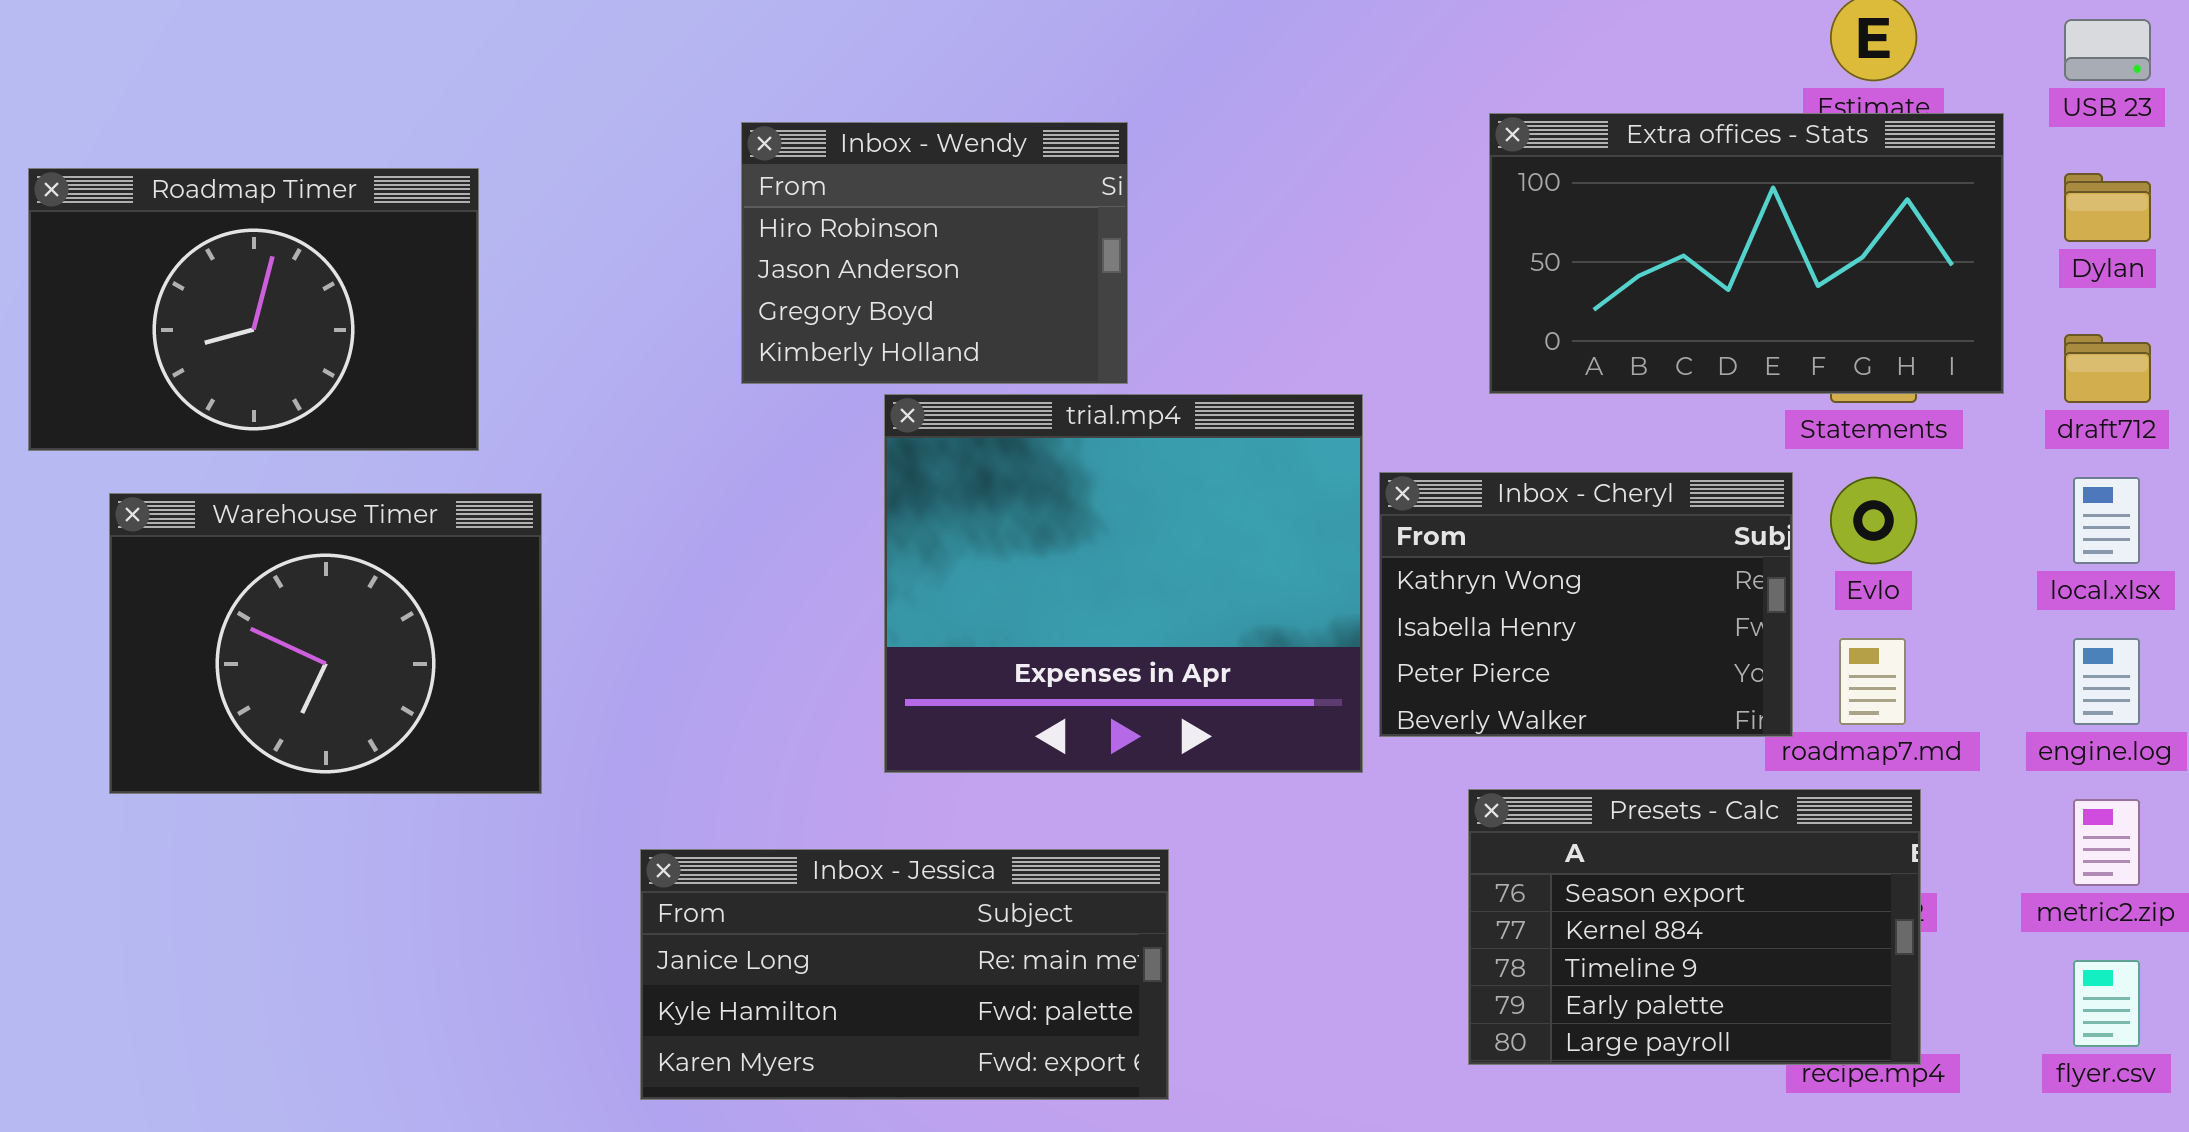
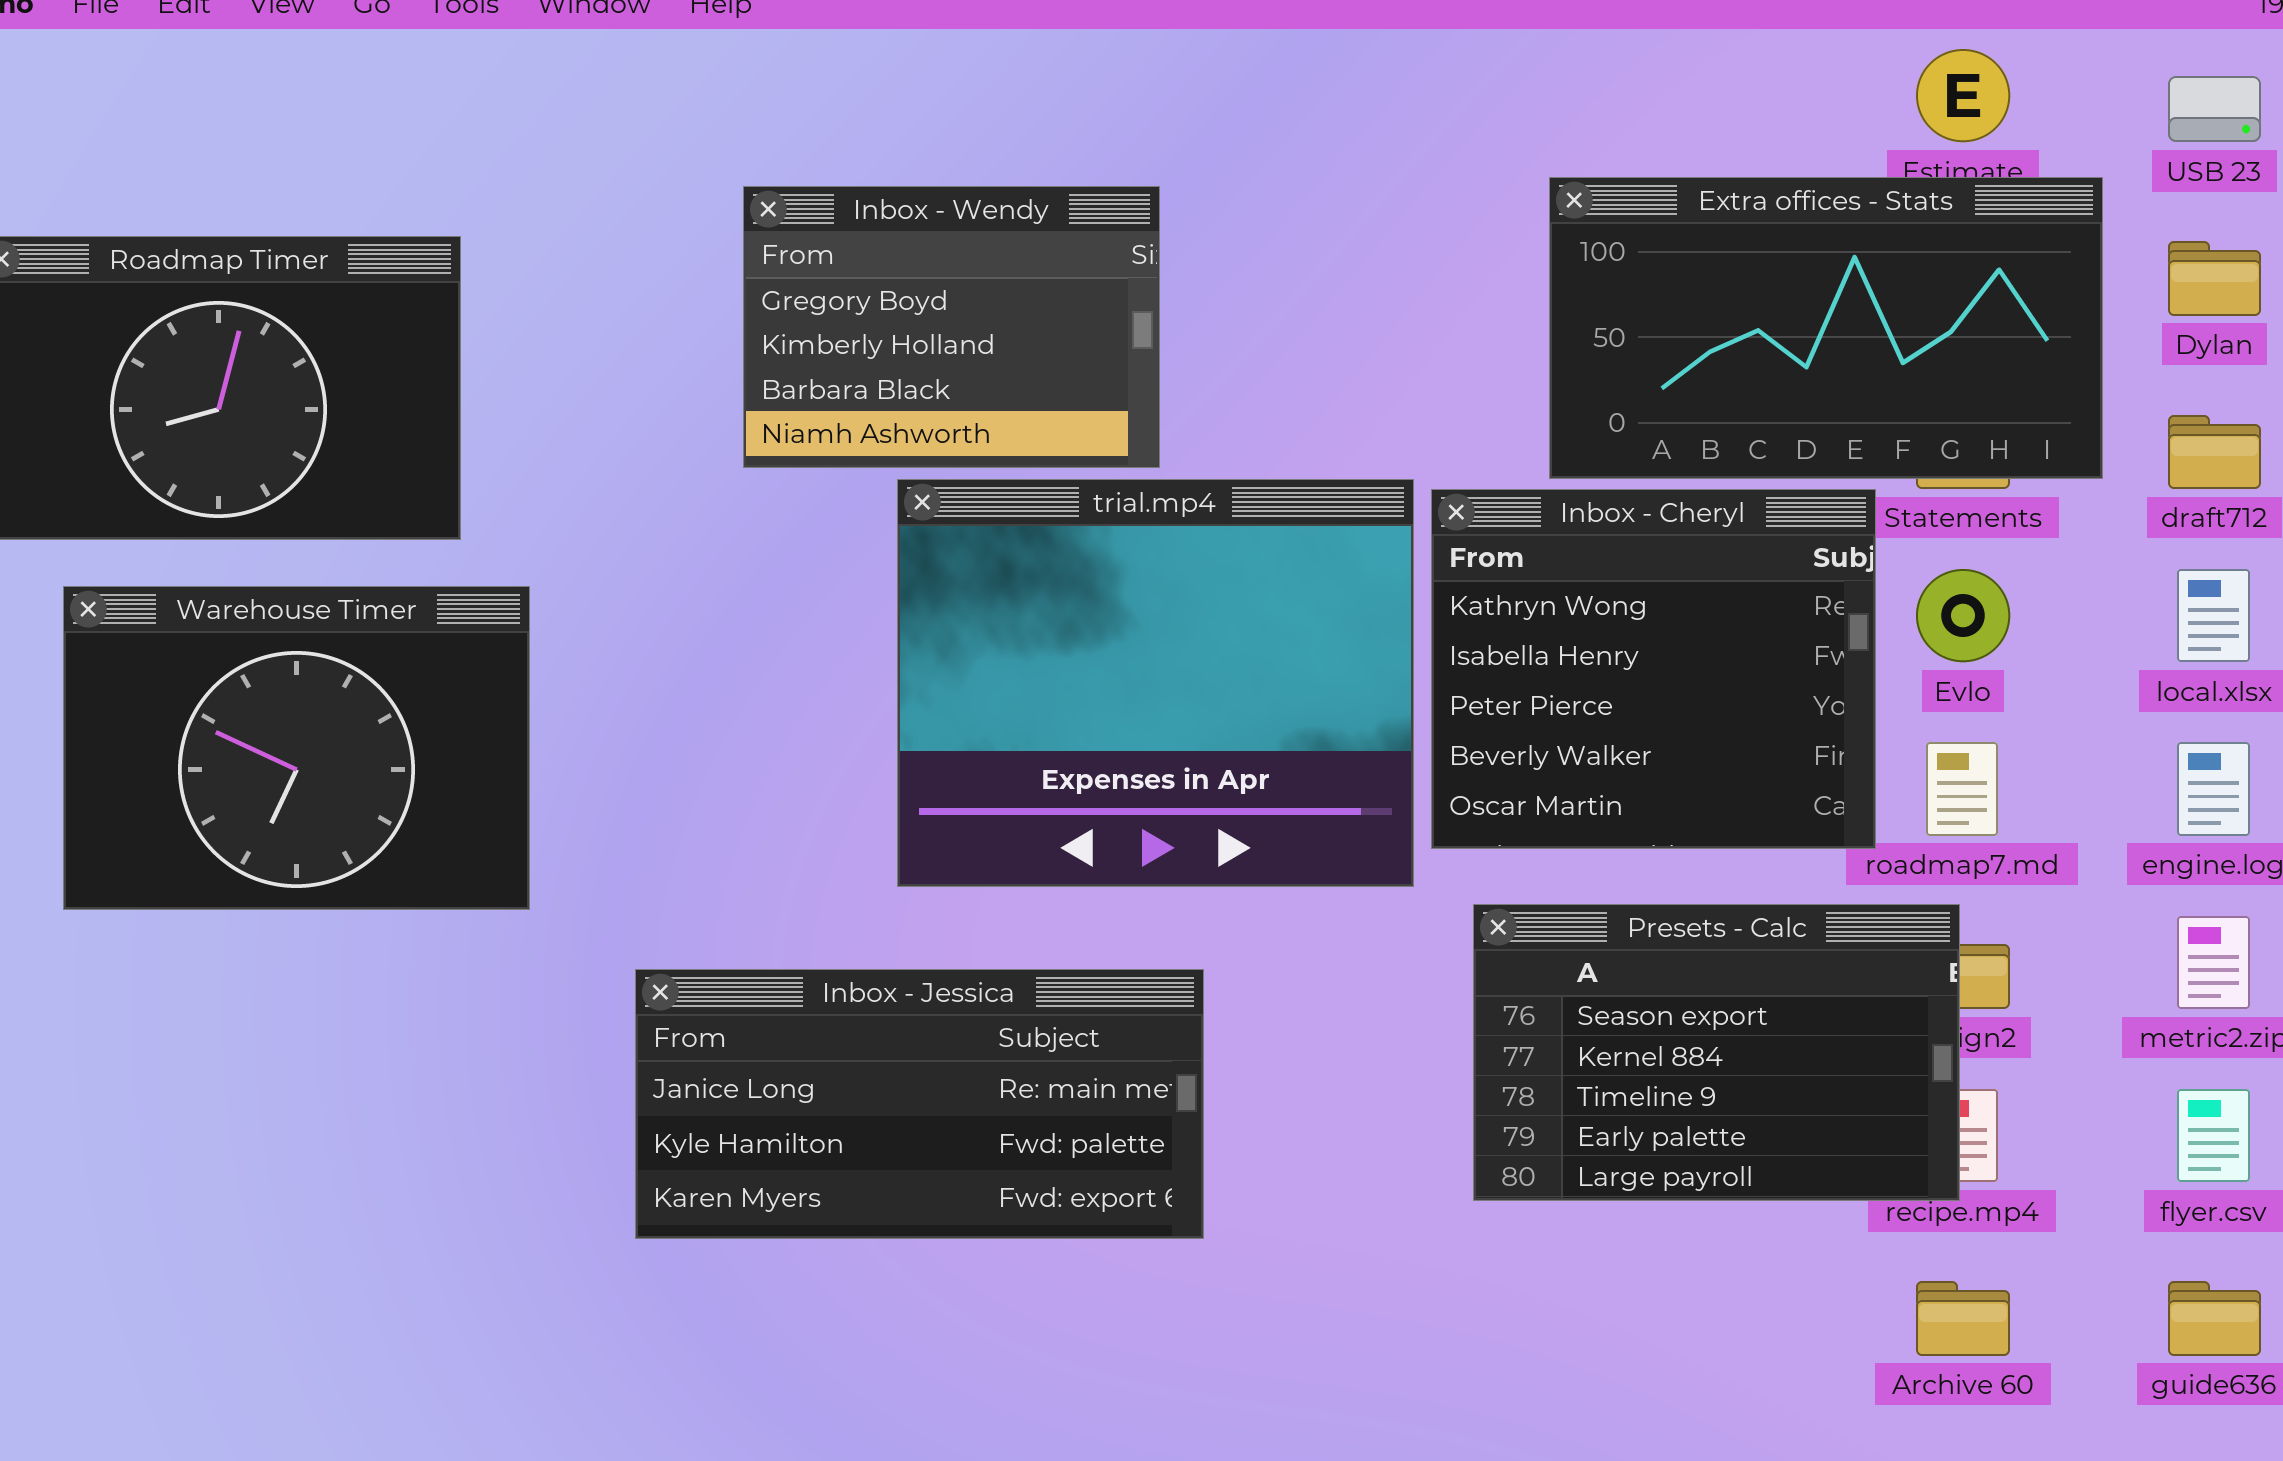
Inbox - Wendy: [741,122,1128,384] -> [743,186,1160,468], scrolled down 2 rows
Inbox - Cheryl: [1379,472,1793,737] -> [1431,489,1876,849], resized
Presets - Calc: [1468,789,1921,1065] -> [1473,904,1960,1201], moved

